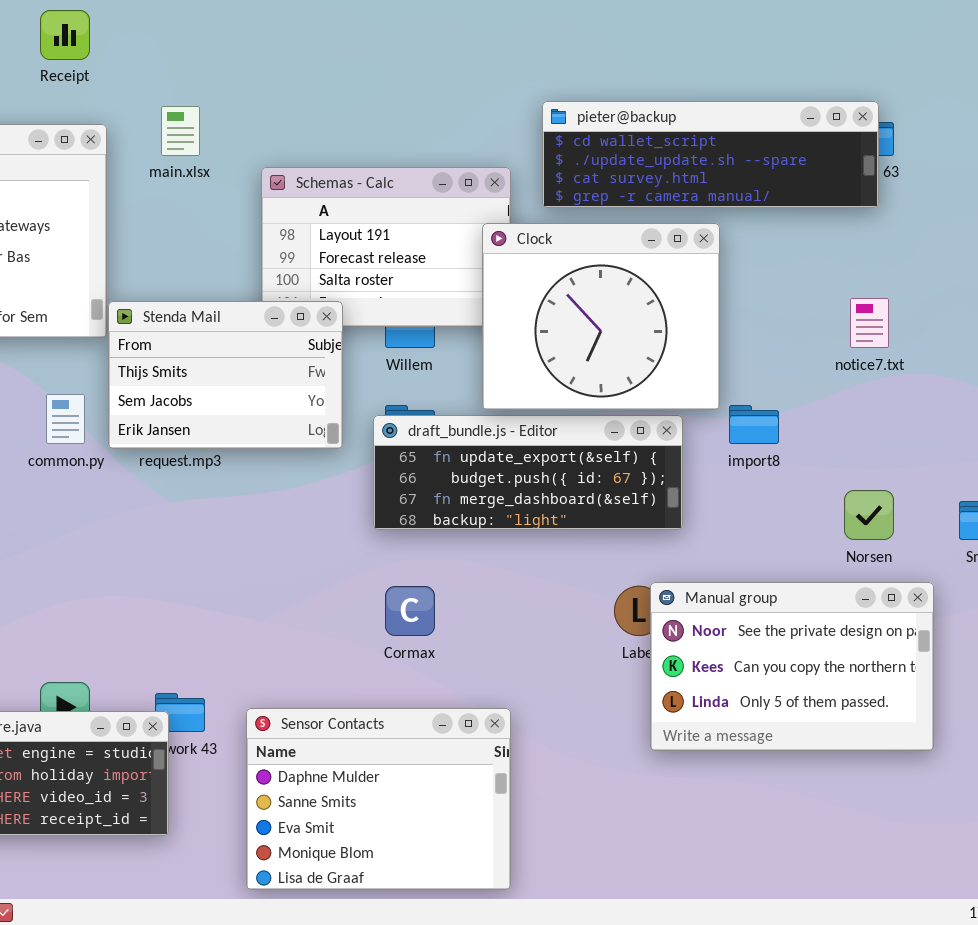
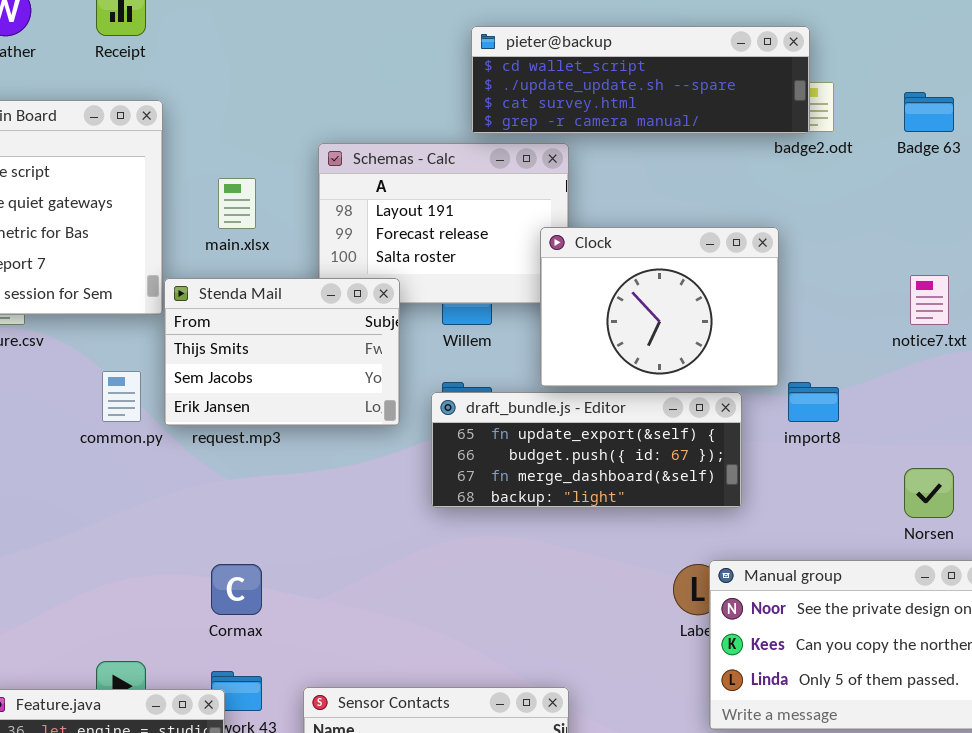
pieter@backup: [542,101,879,208] -> [471,26,810,134], moved
main.xlsx: [161,106,200,156] -> [218,178,256,229], moved
Clock: [482,223,720,410] -> [540,227,779,387], resized
Cormax: [385,586,435,636] -> [211,564,262,615], moved

